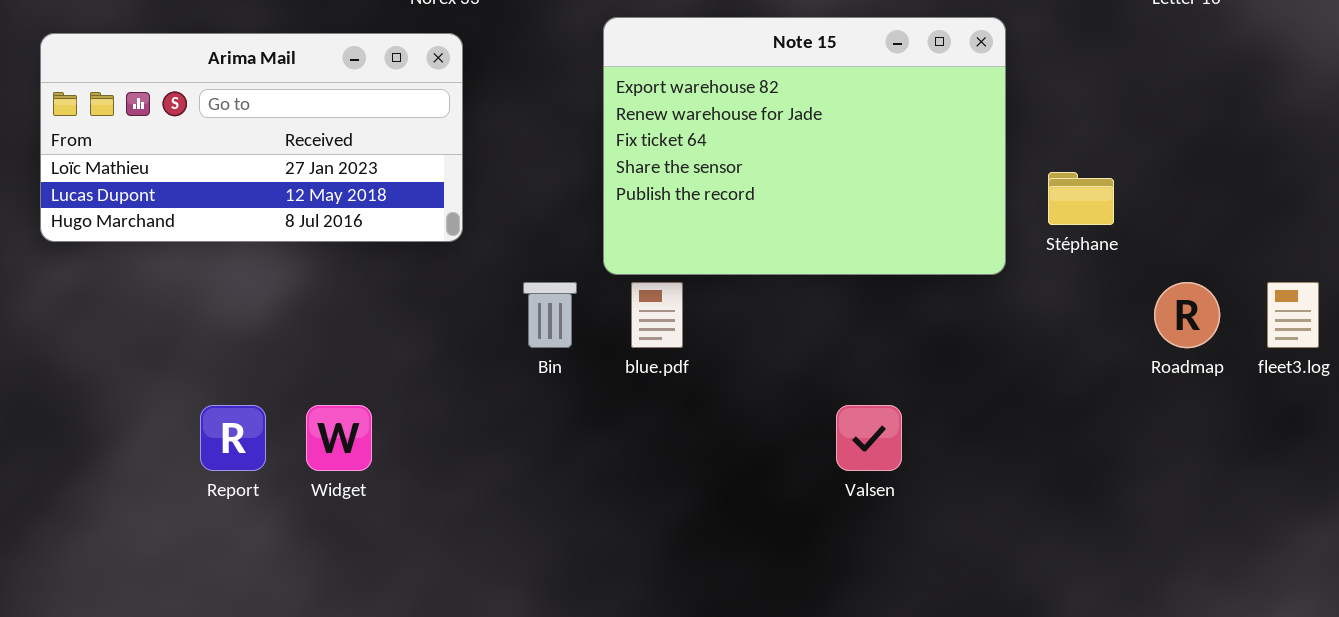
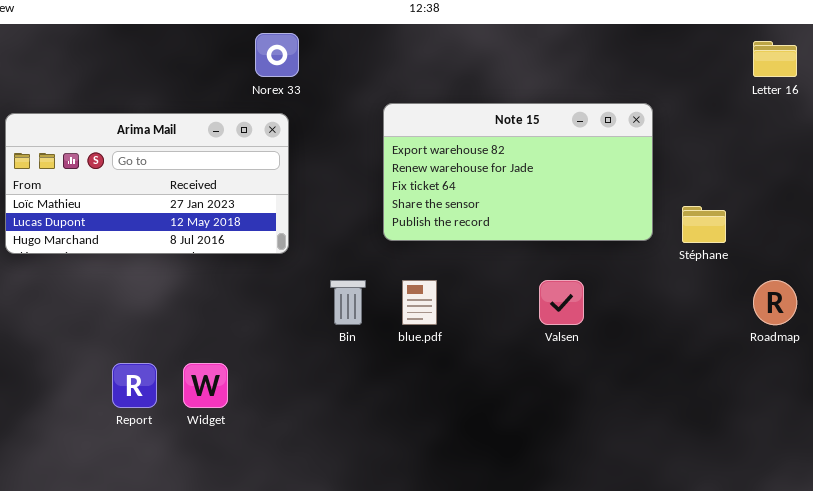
Note 15: [603,17,1006,275] -> [383,103,653,241], resized
Valsen: [836,405,902,471] -> [539,280,584,325], moved

